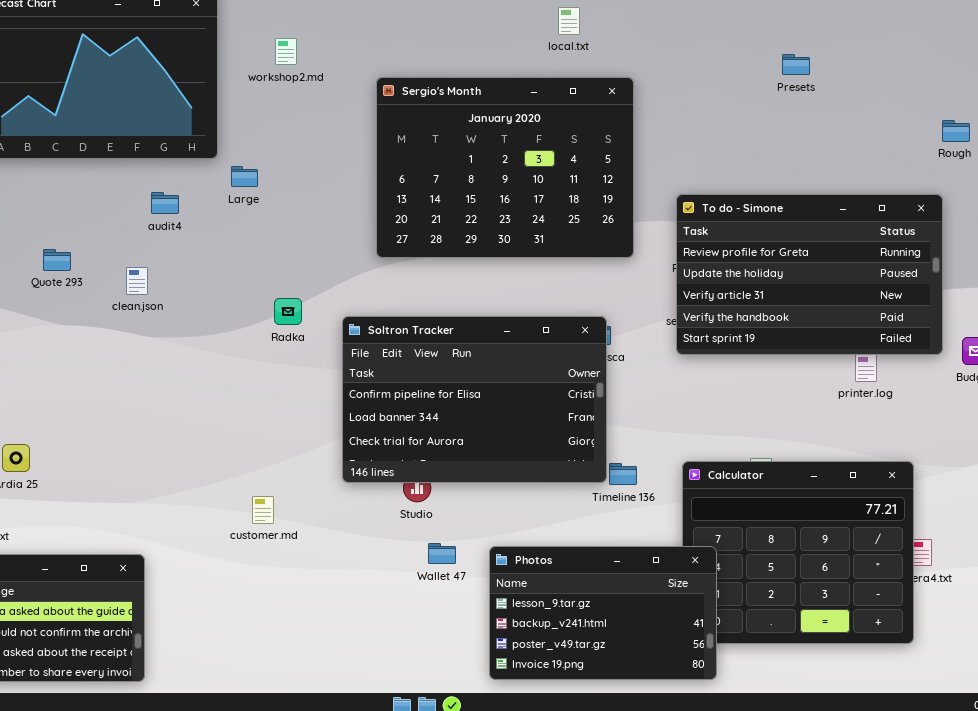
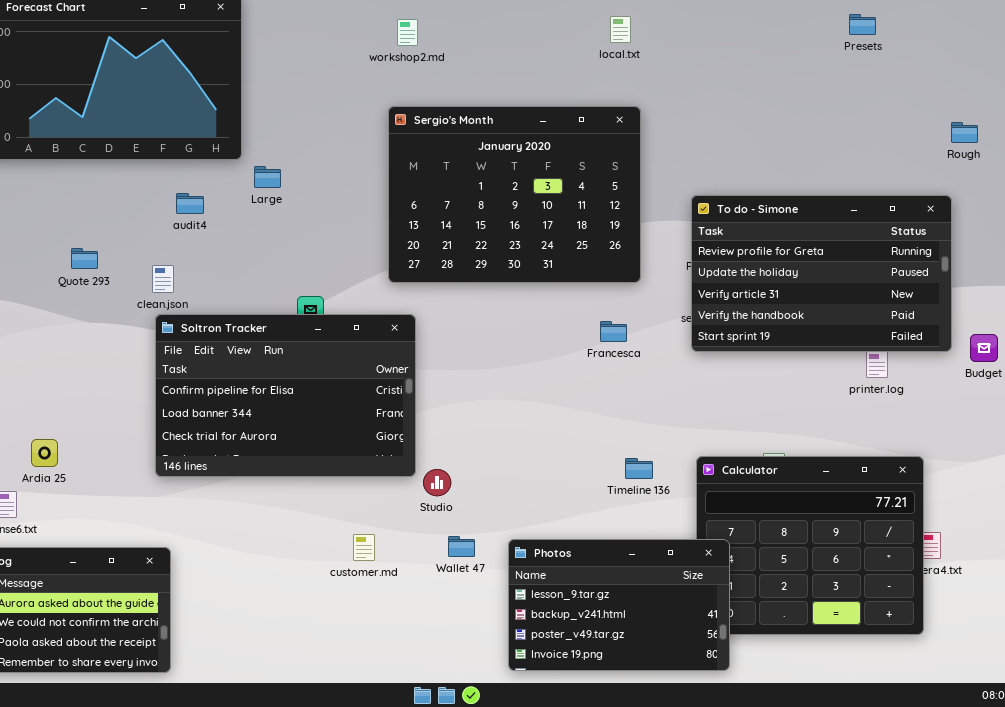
local.txt: [558,7,580,35] -> [610,16,631,43], moved
workshop2.md: [275,38,297,65] -> [397,19,418,46], moved
Presets: [782,54,810,75] -> [849,14,876,35], moved
Sergio's Month: [376,77,634,258] -> [388,106,641,283], moved
Soltron Tracker: [342,316,607,483] -> [155,314,416,477], moved
customer.md: [252,496,274,524] -> [353,534,375,561], moved

